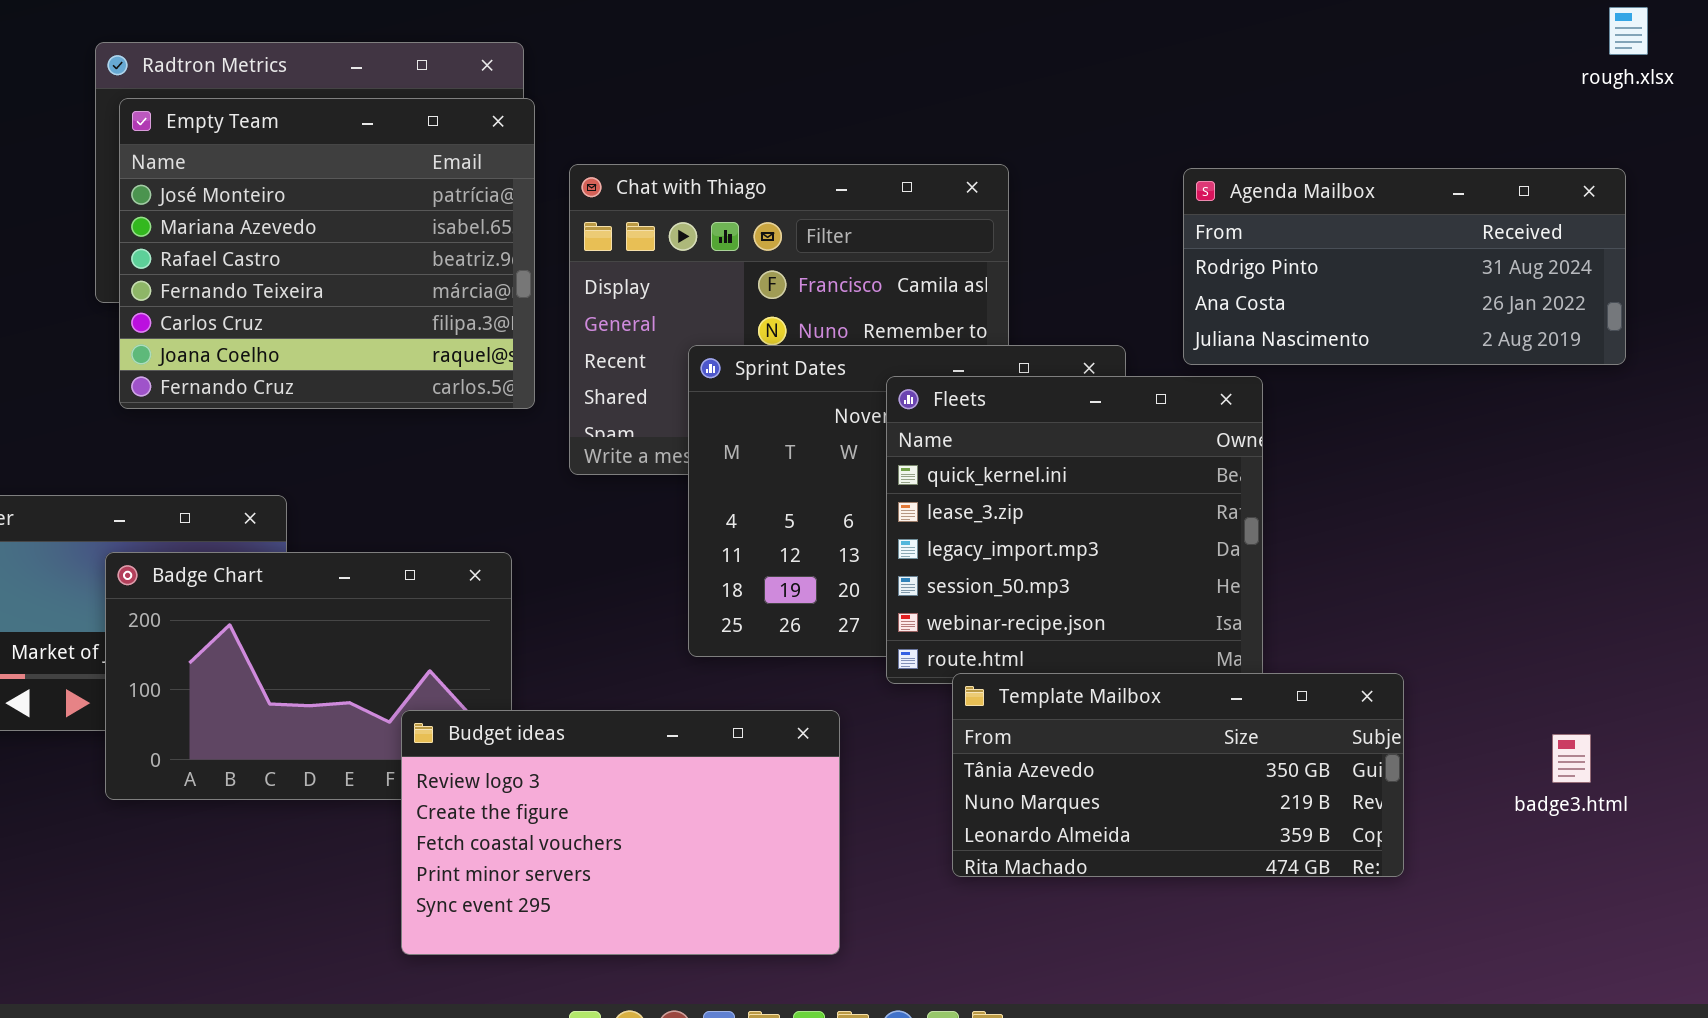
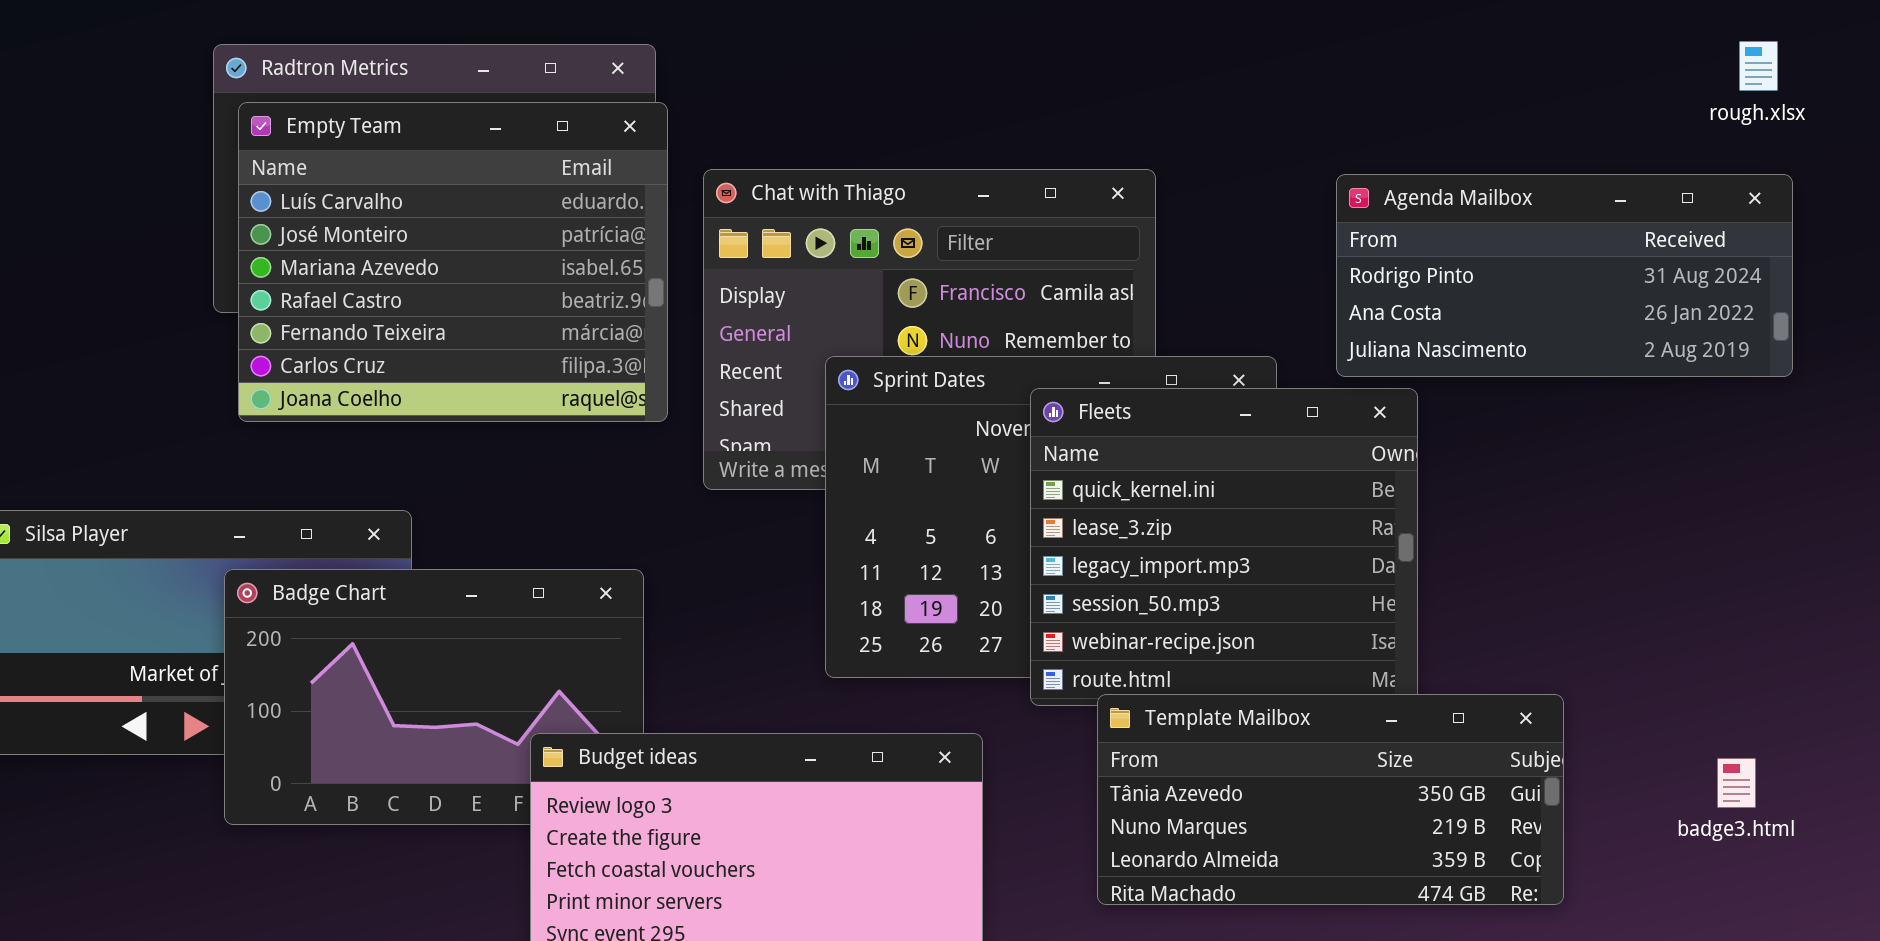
rough.xlsx: [1609,7,1648,55] -> [1739,41,1778,91], moved
Empty Team: [119,98,535,409] -> [238,102,668,422], scrolled up 1 row

